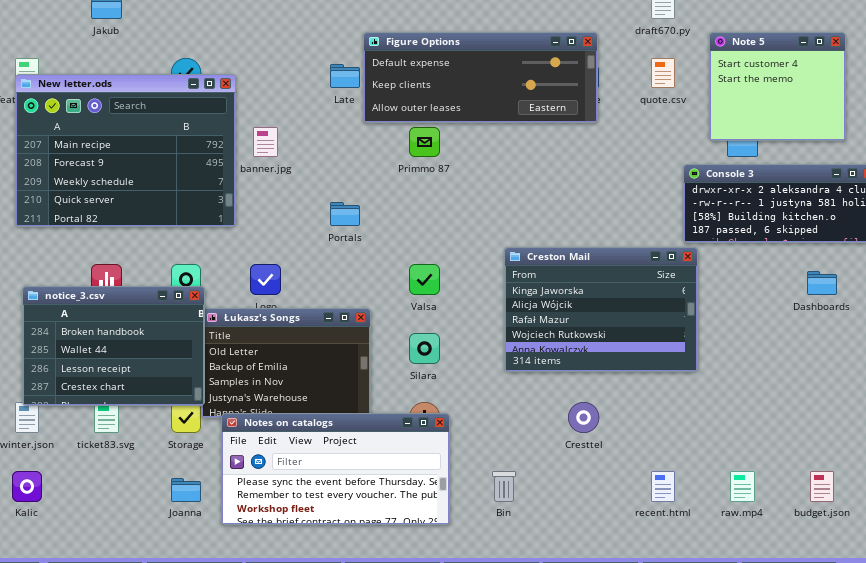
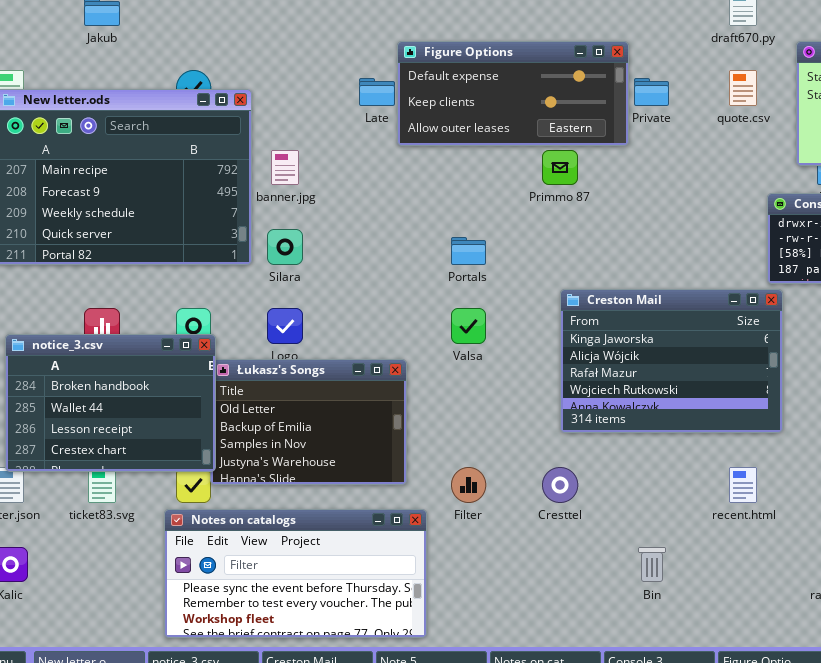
Figure Options: [363,32,598,123] -> [397,41,629,146], resized
Primmo 87: [409,127,440,157] -> [542,150,578,185], moved
Portals: [330,202,360,226] -> [451,237,486,265], moved
Silara: [409,333,440,364] -> [267,229,303,265], moved
Cresttel: [568,402,599,433] -> [542,467,578,503], moved
Notes on catalogs: [221,413,450,525] -> [164,509,427,638], moved
Bin: [492,471,516,502] -> [638,547,666,582], moved
recent.html: [651,471,675,502] -> [729,467,757,503], moved

